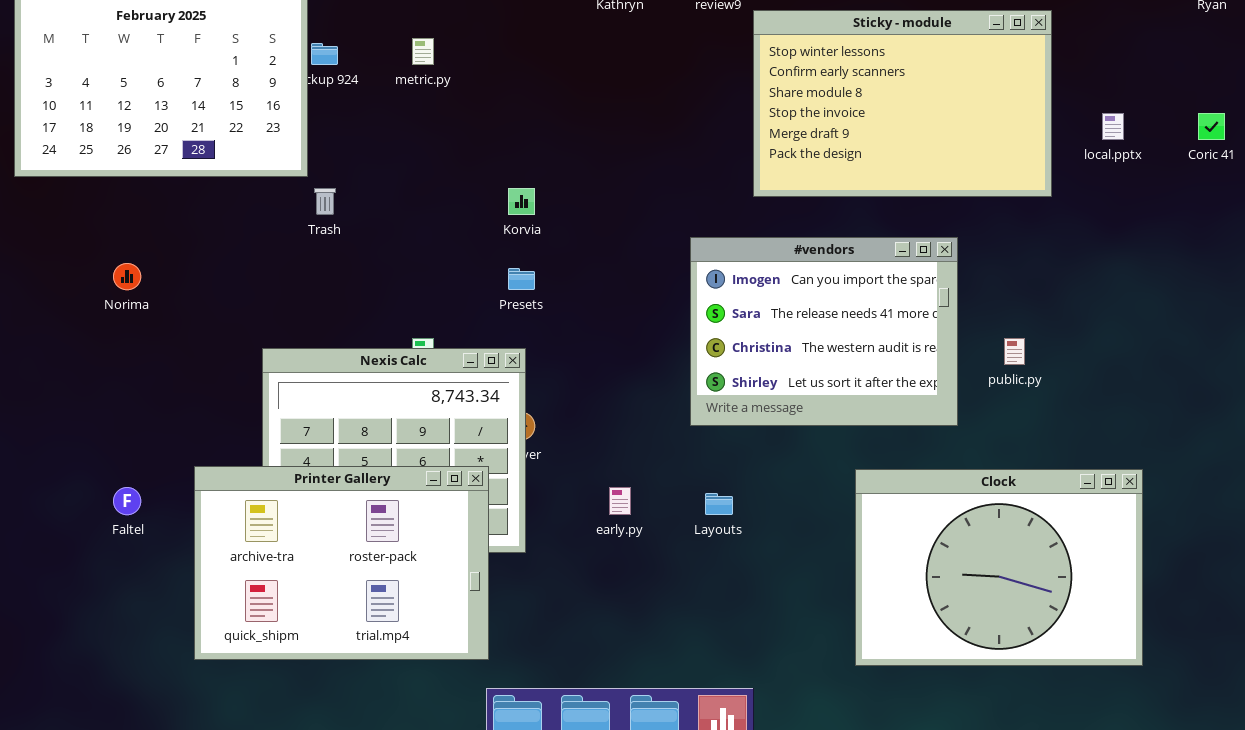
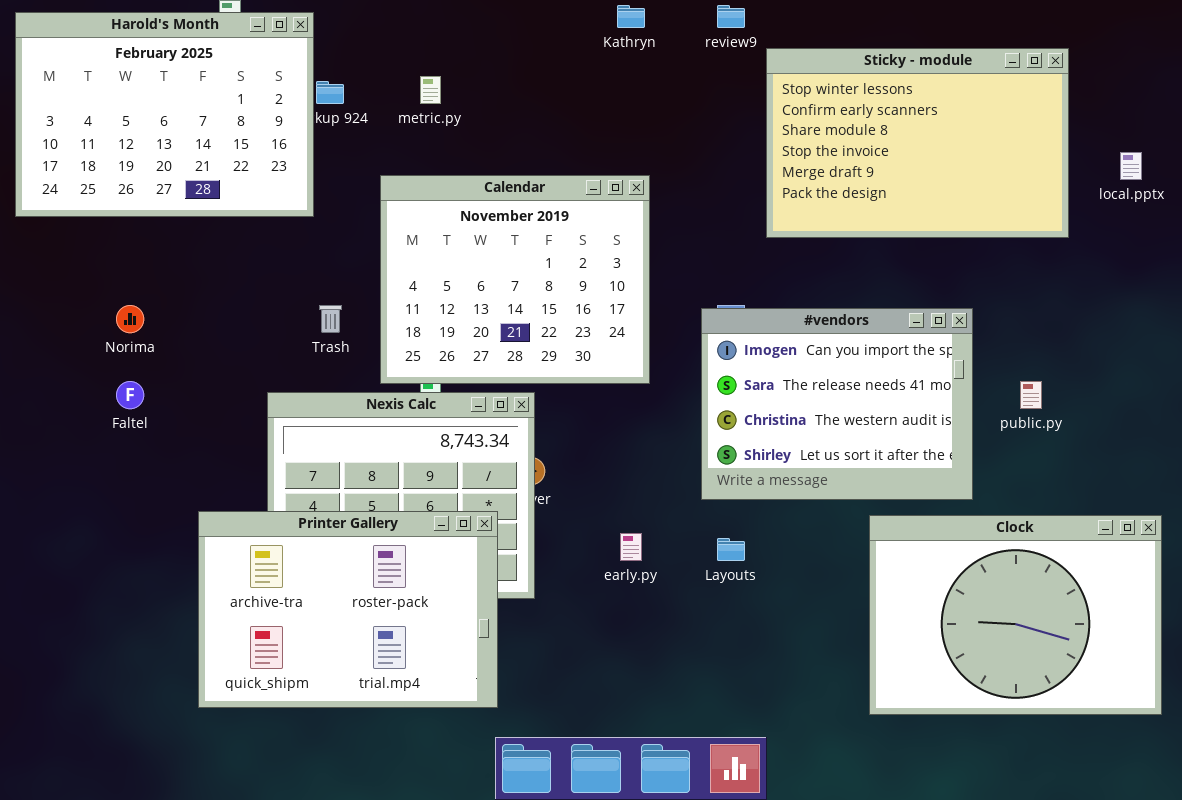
Calendar: none -> [380,175,650,384], opened
Trash: [314,188,336,215] -> [319,305,342,333], moved
#vendors: [690,237,958,426] -> [701,308,973,500], moved
Faltel: [113,487,141,515] -> [116,381,144,409], moved

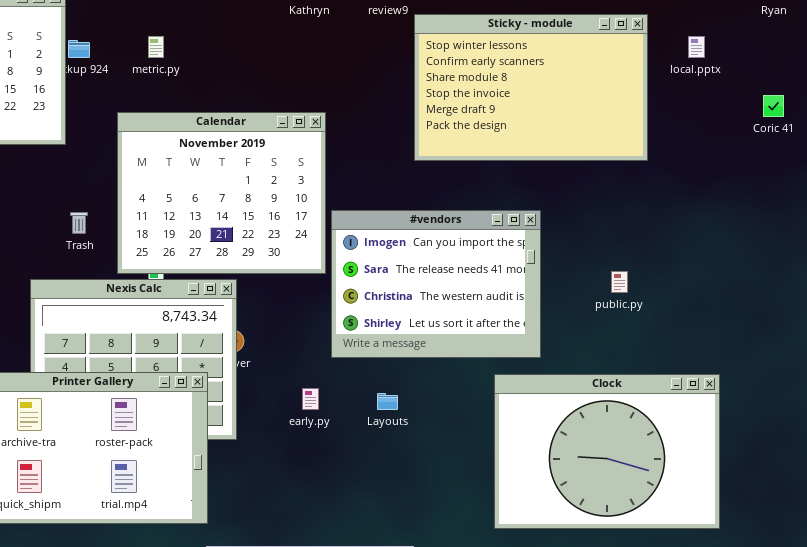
local.pptx: [1120,152,1142,180] -> [688,36,705,58], moved
#vendors: [701,308,973,500] -> [331,210,541,358], moved

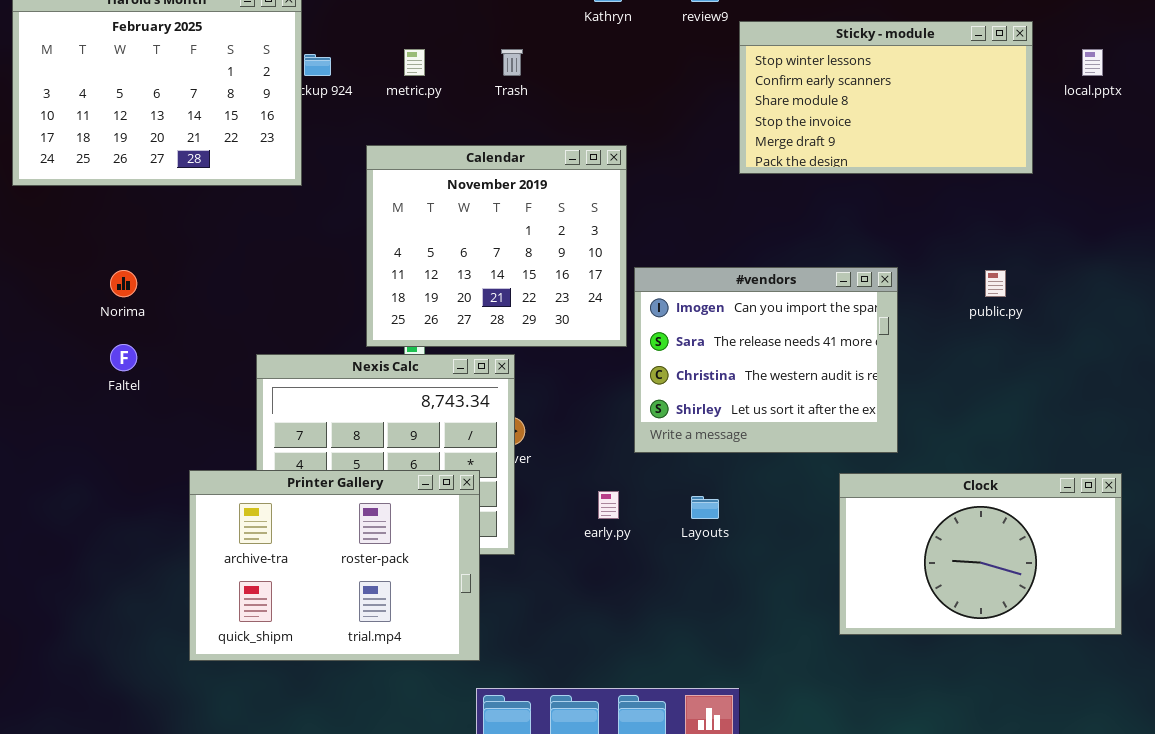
Sticky - module: [414,14,648,161] -> [739,21,1033,174], resized
Trash: [70,212,88,234] -> [501,49,523,76], moved
public.py: [611,271,628,293] -> [985,270,1006,297], moved
Clock: [494,374,720,529] -> [839,473,1122,635], resized

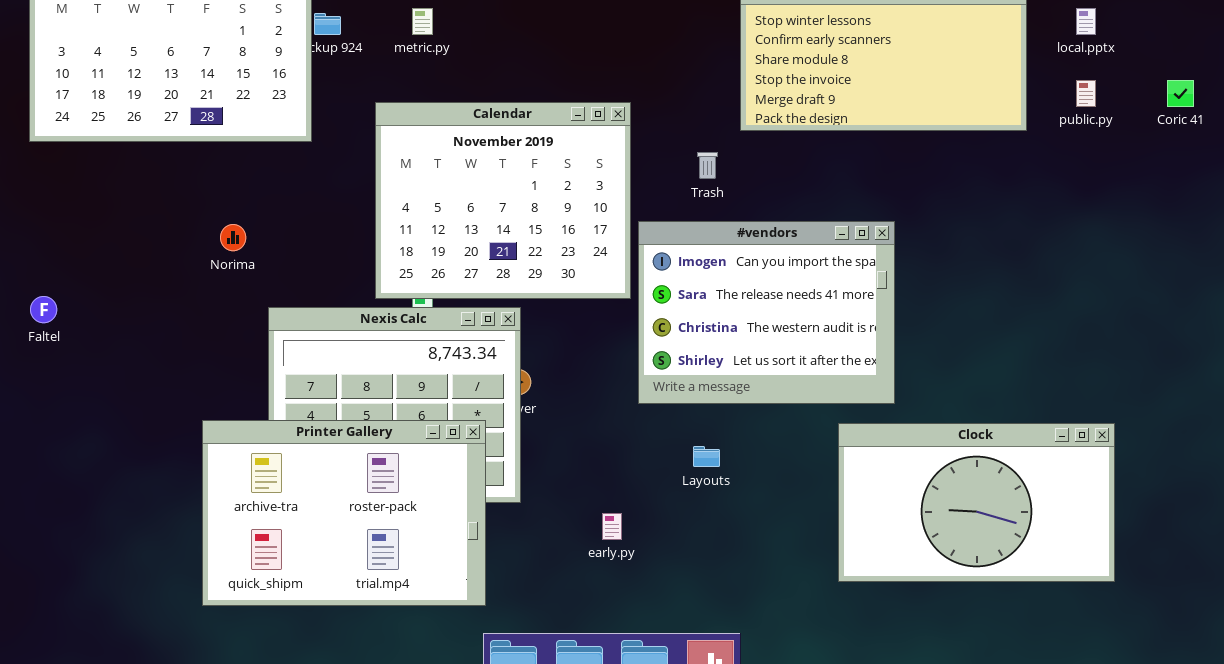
Trash: [501,49,523,76] -> [697,152,718,179], moved
Norima: [110,270,137,297] -> [220,224,246,251], moved
public.py: [985,270,1006,297] -> [1076,80,1096,107], moved
Faltel: [110,344,137,371] -> [30,296,57,323], moved
early.py: [598,491,619,519] -> [602,513,622,540], moved

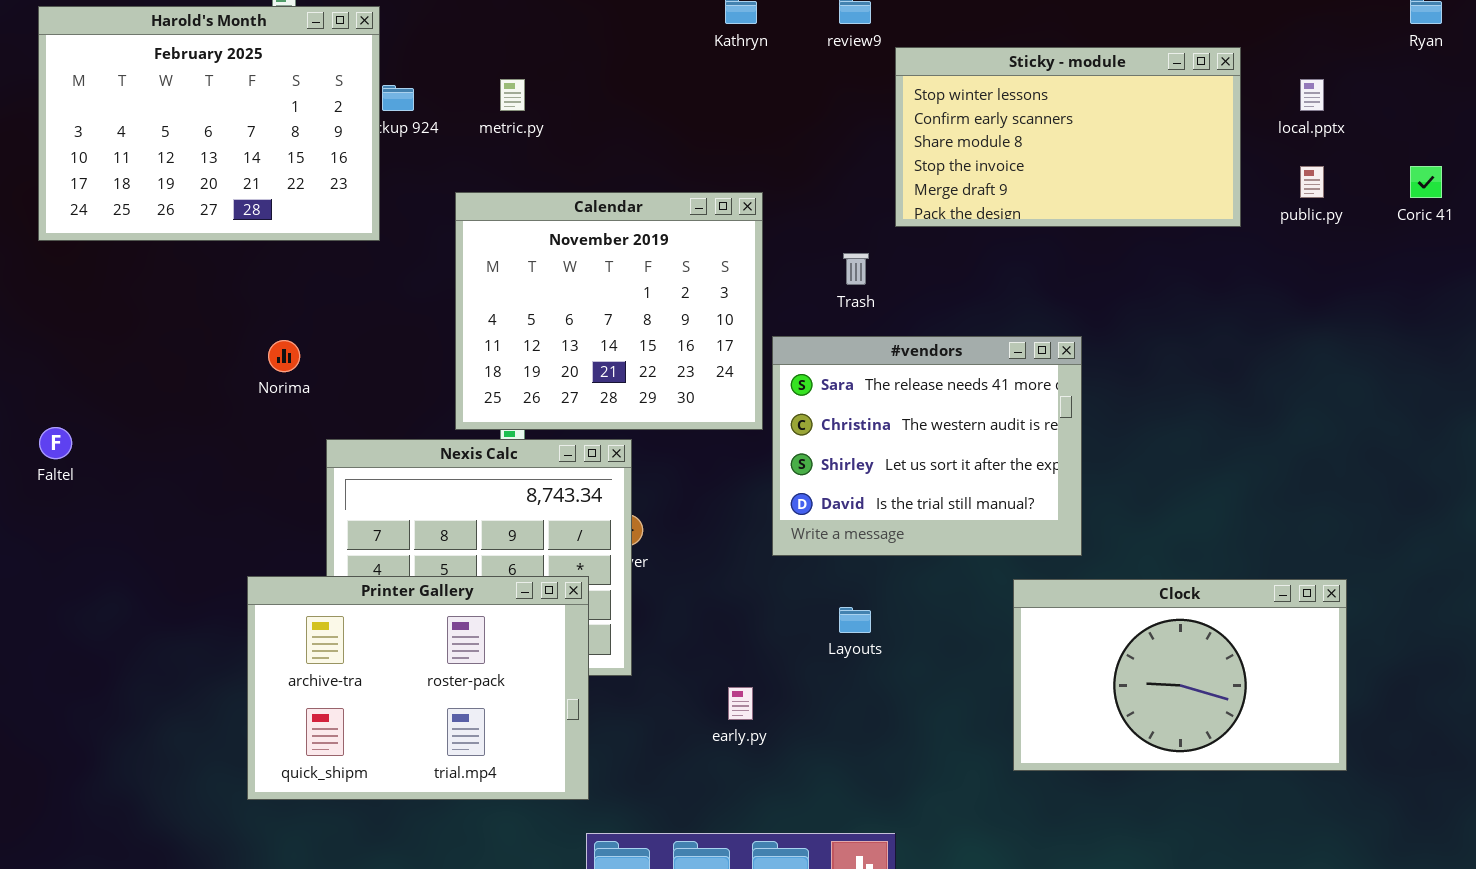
#vendors: [638,221,895,404] -> [772,336,1082,556], scrolled down 1 row

